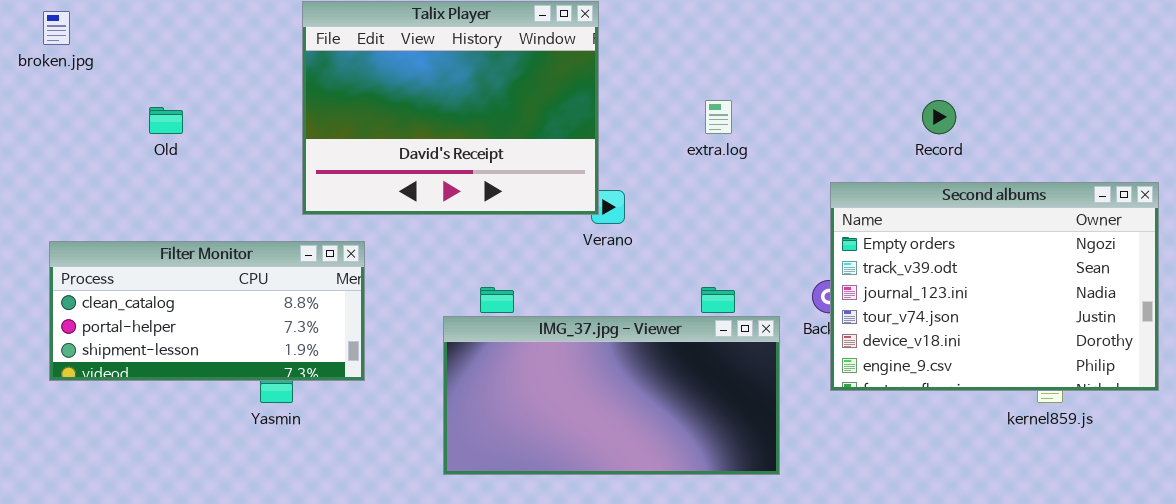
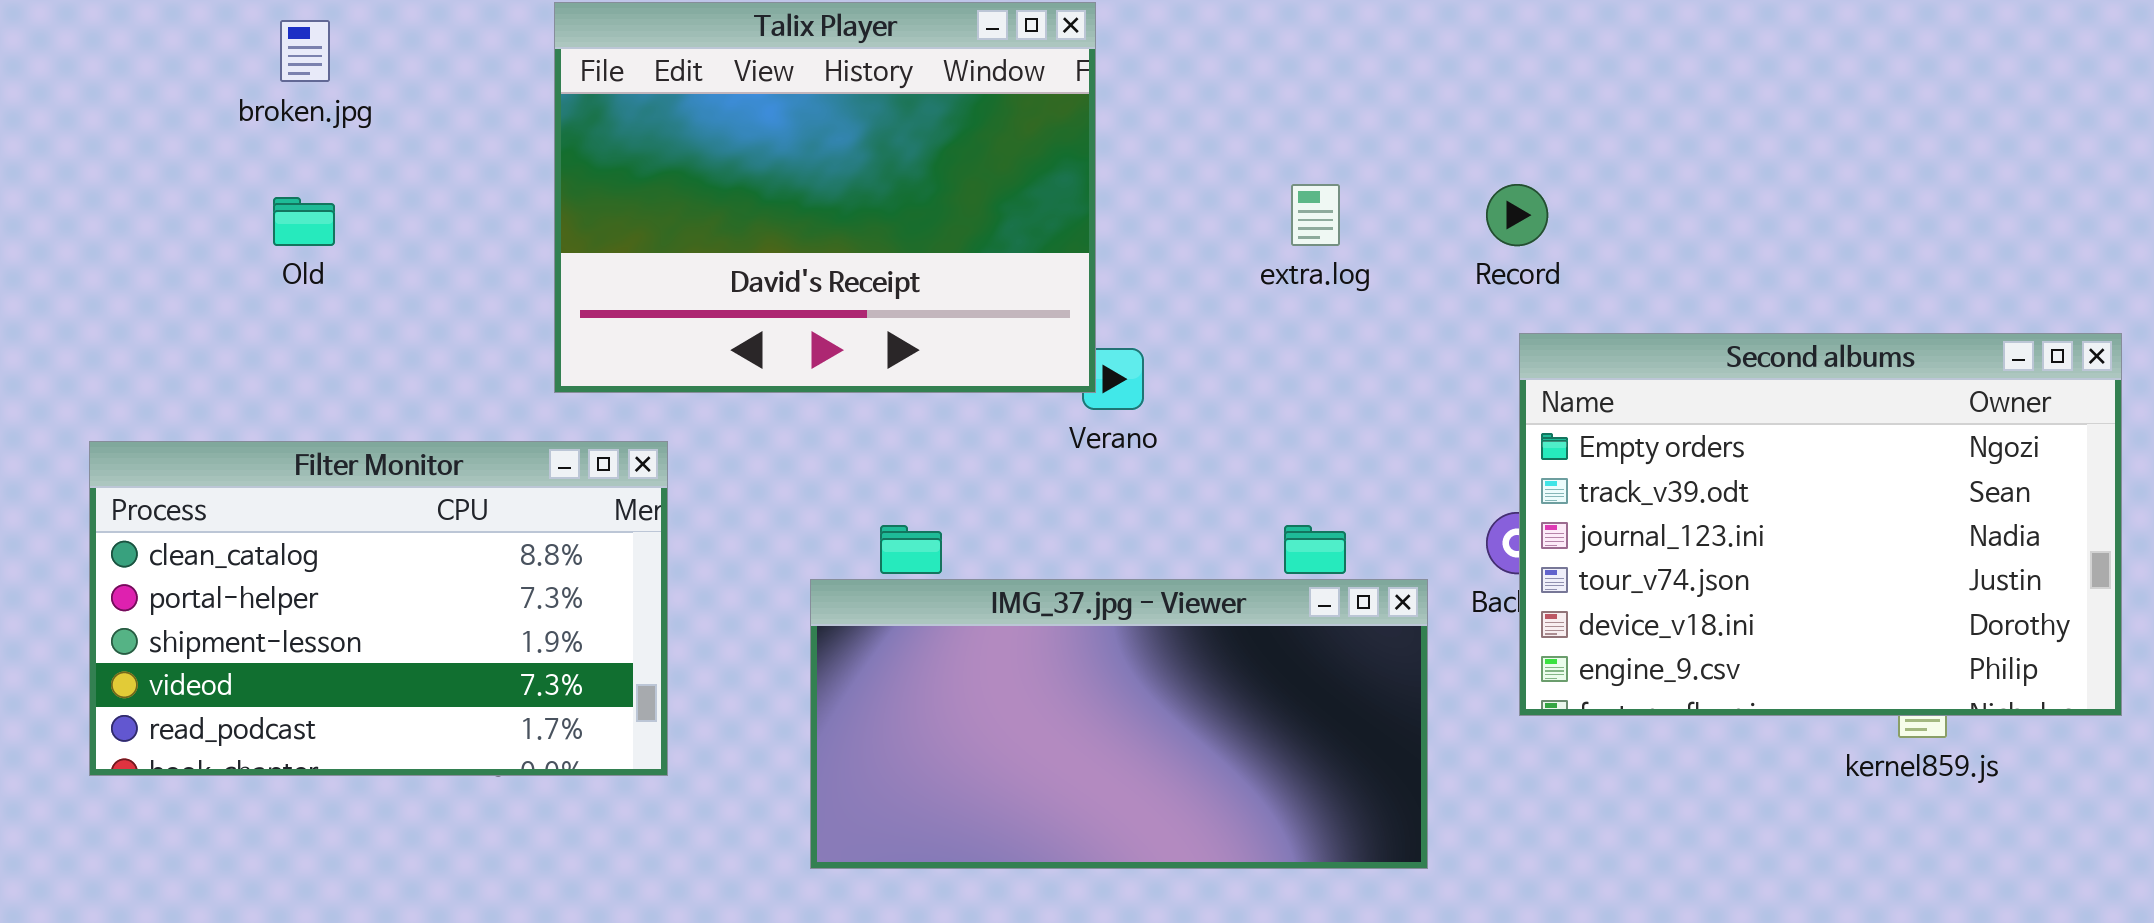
broken.jpg: [43,11,70,45] -> [280,20,330,82], moved
Record: [922,100,956,134] -> [1486,184,1548,246], moved
Filter Monitor: [49,241,365,381] -> [89,441,668,776], resized

